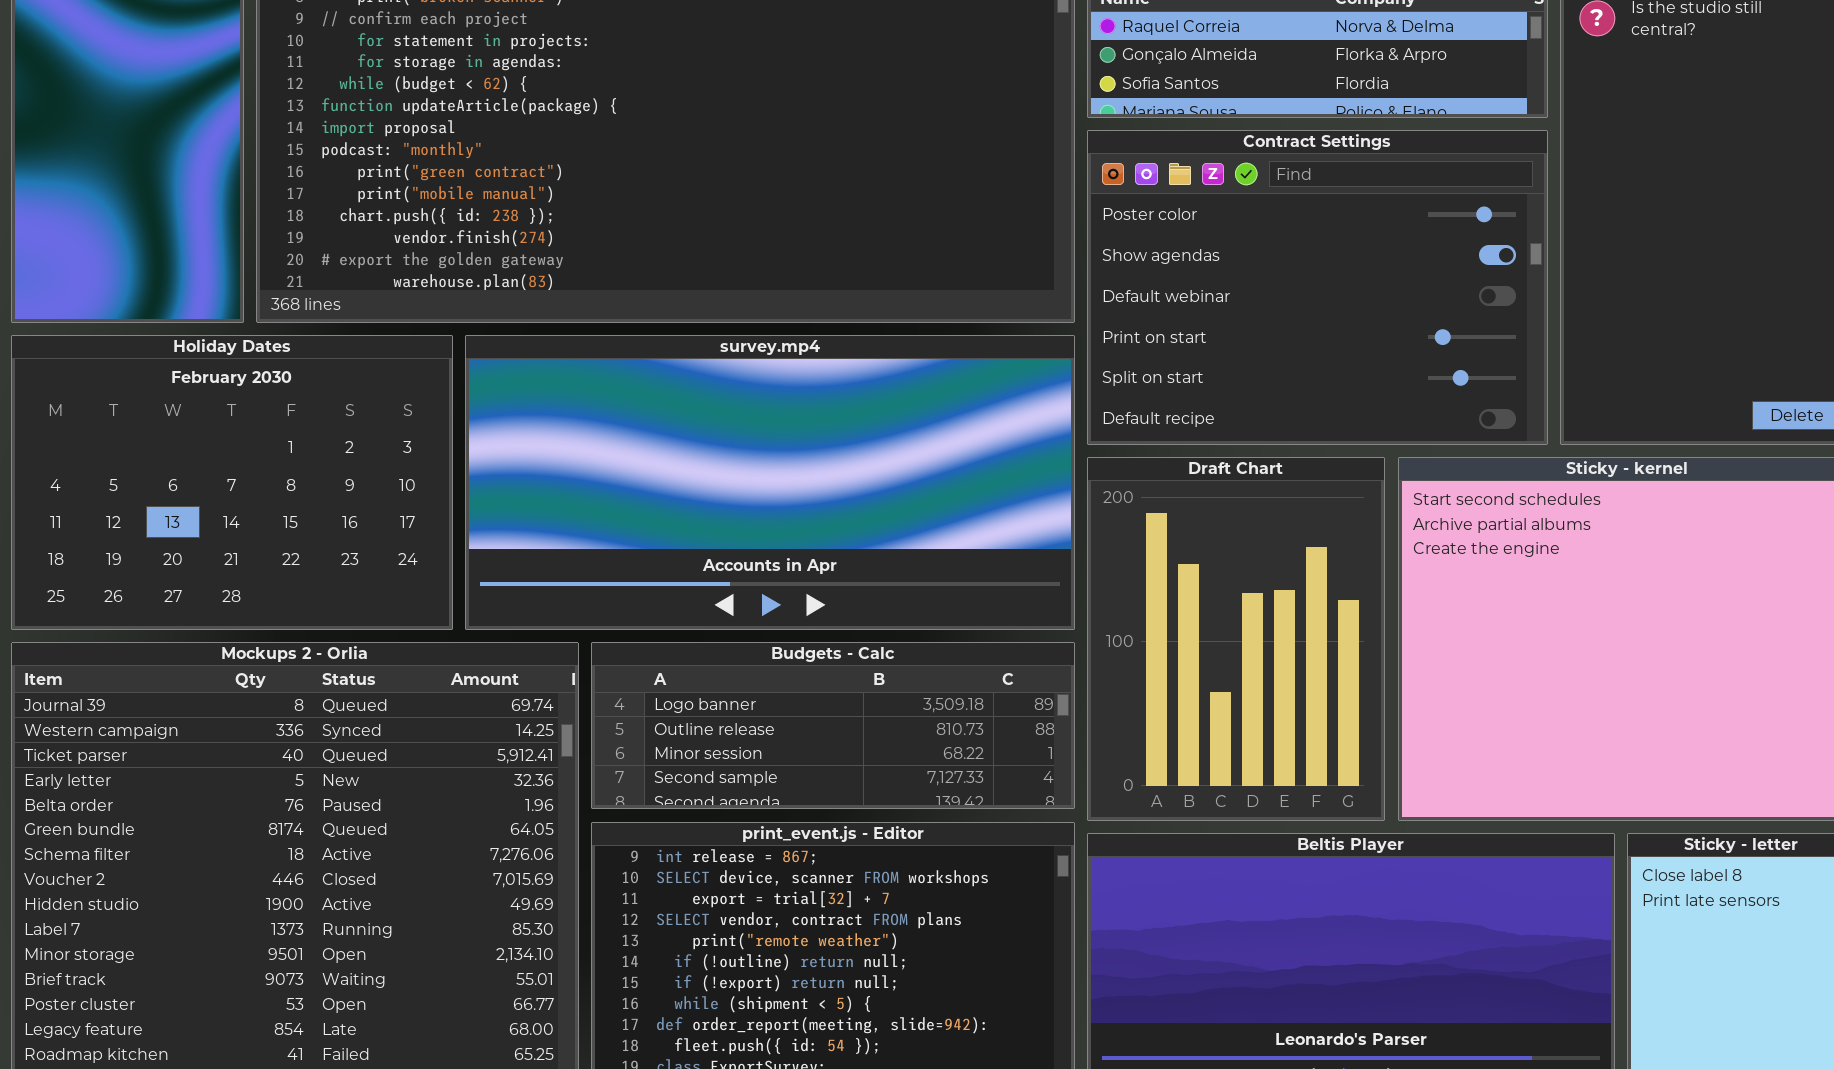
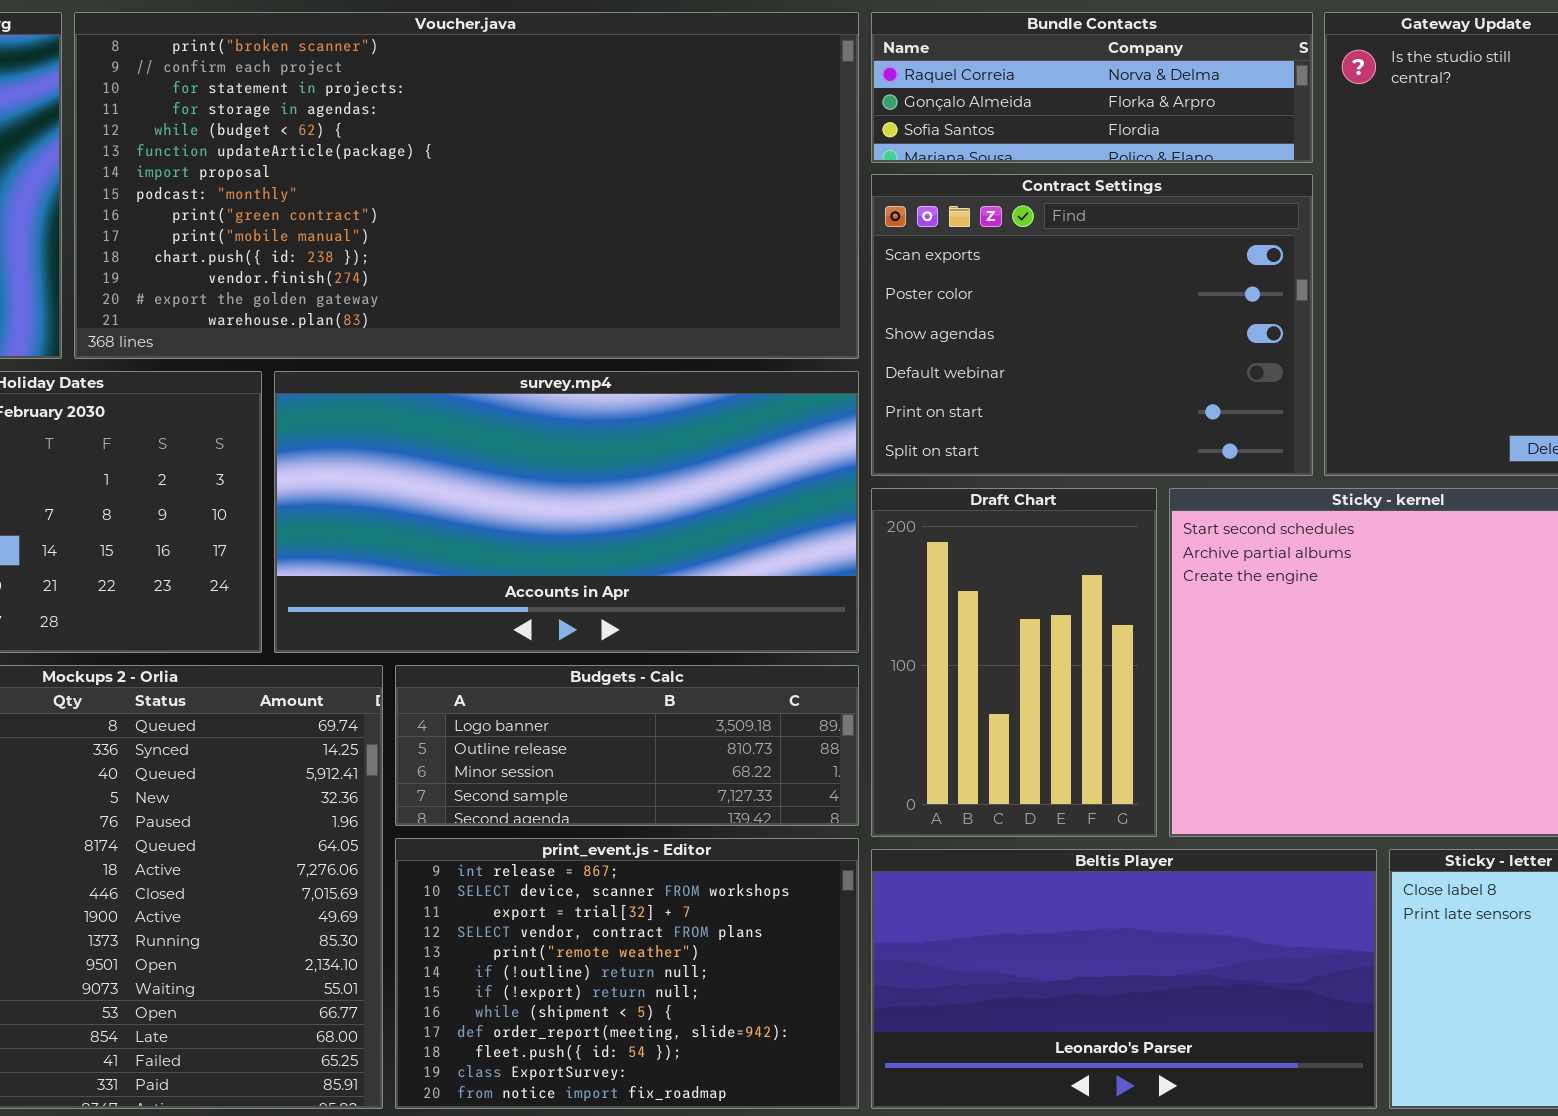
Contract Settings: [1087,130,1548,445] -> [871,174,1313,476], scrolled up 1 row

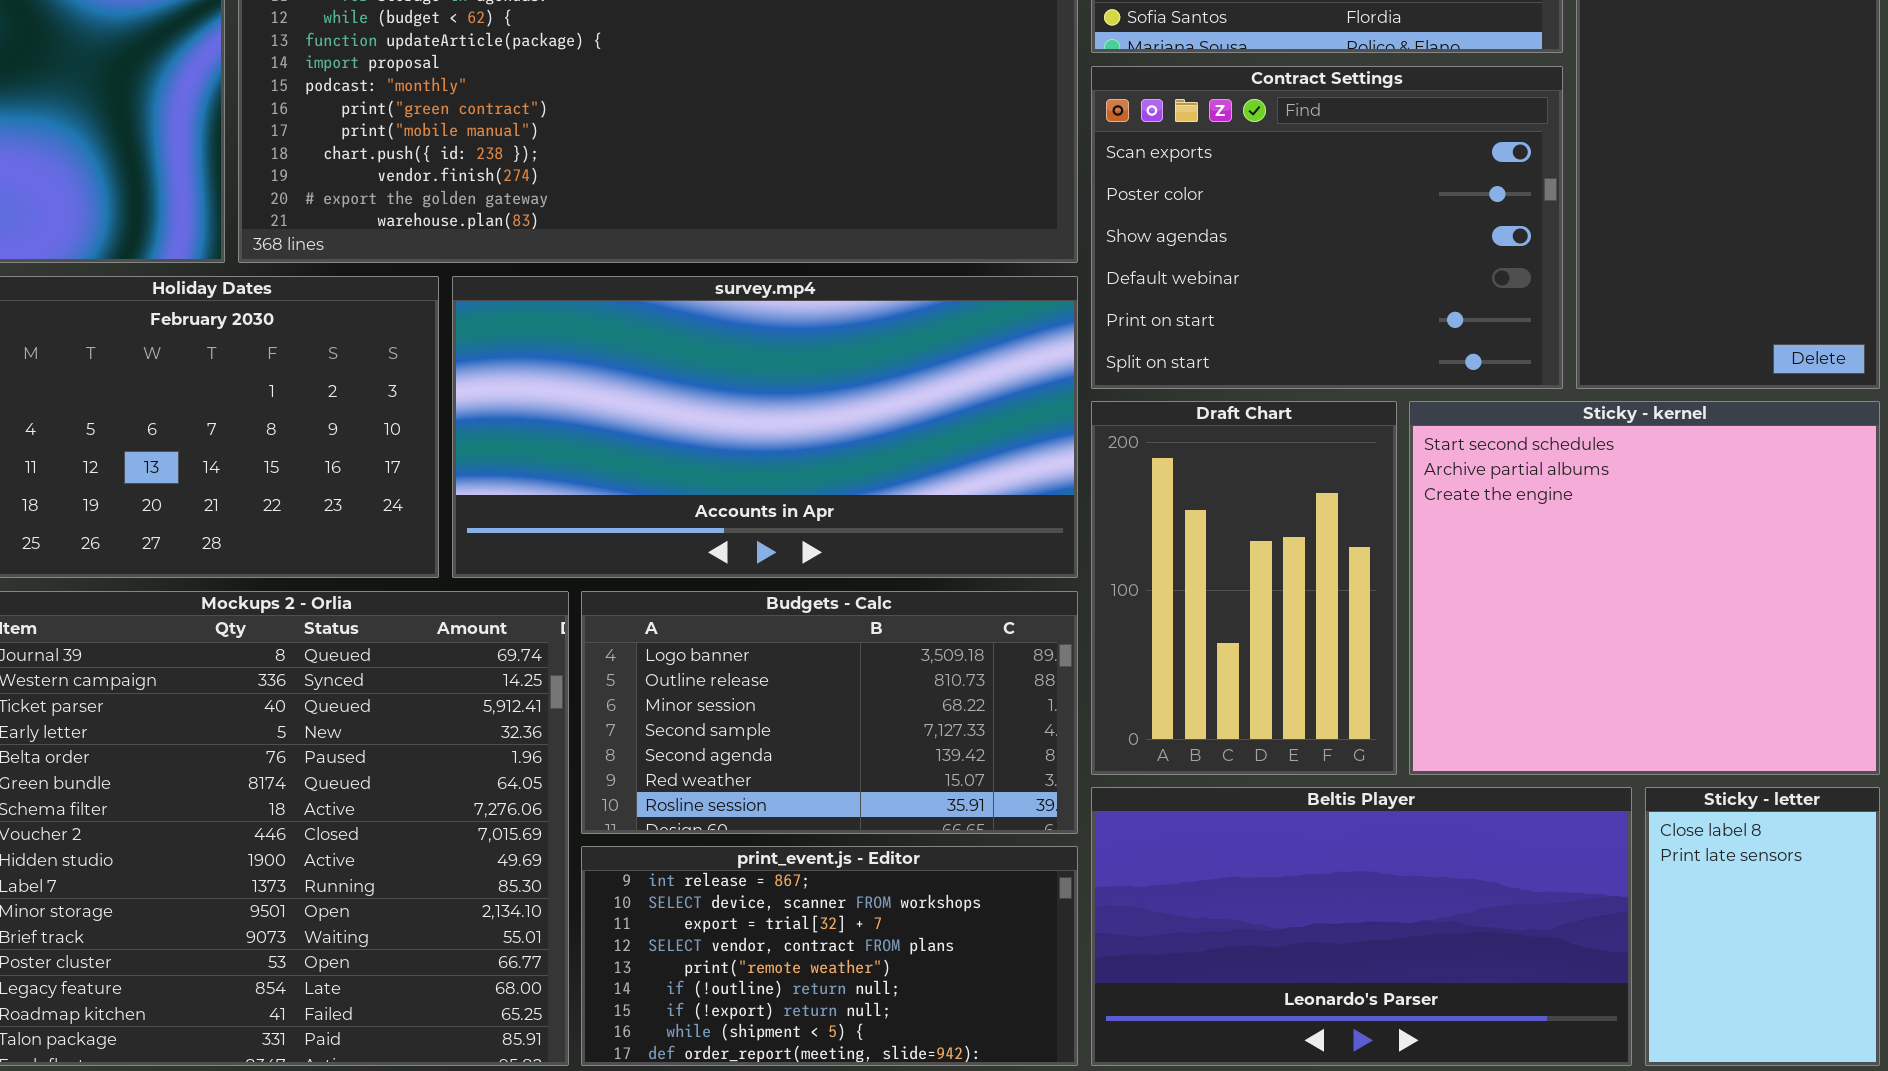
Budgets - Calc: [395,665,859,826] -> [581,591,1078,834], resized
print_event.js - Editor: [395,838,859,1109] -> [581,846,1078,1066], resized

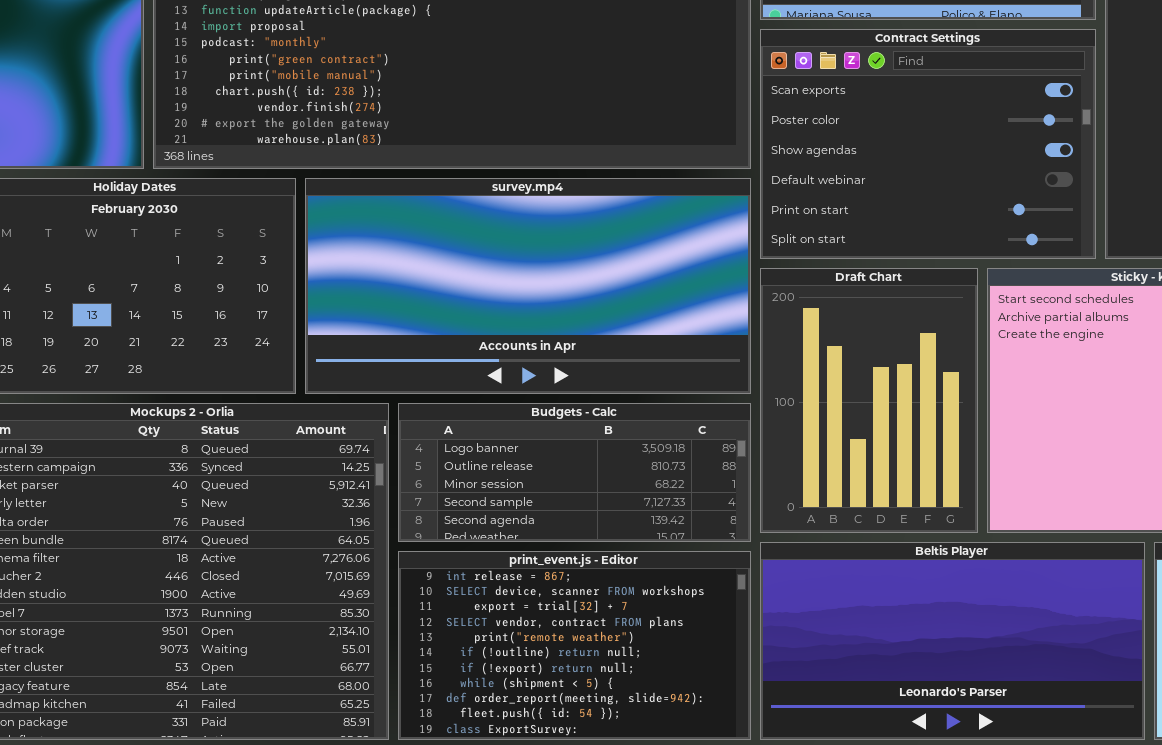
Budgets - Calc: [581,591,1078,834] -> [398,403,751,542], resized
print_event.js - Editor: [581,846,1078,1066] -> [398,551,751,740], resized

